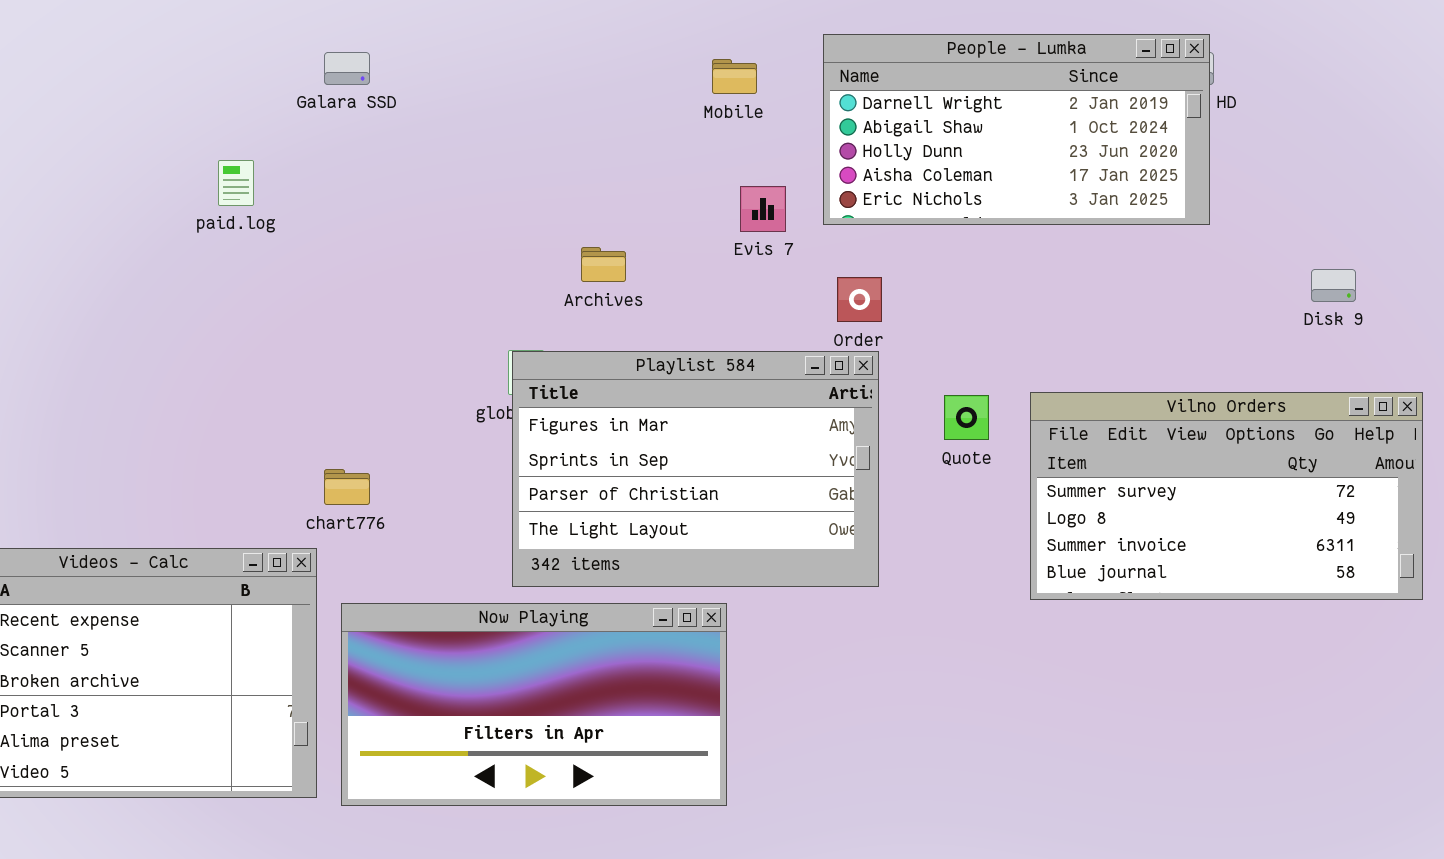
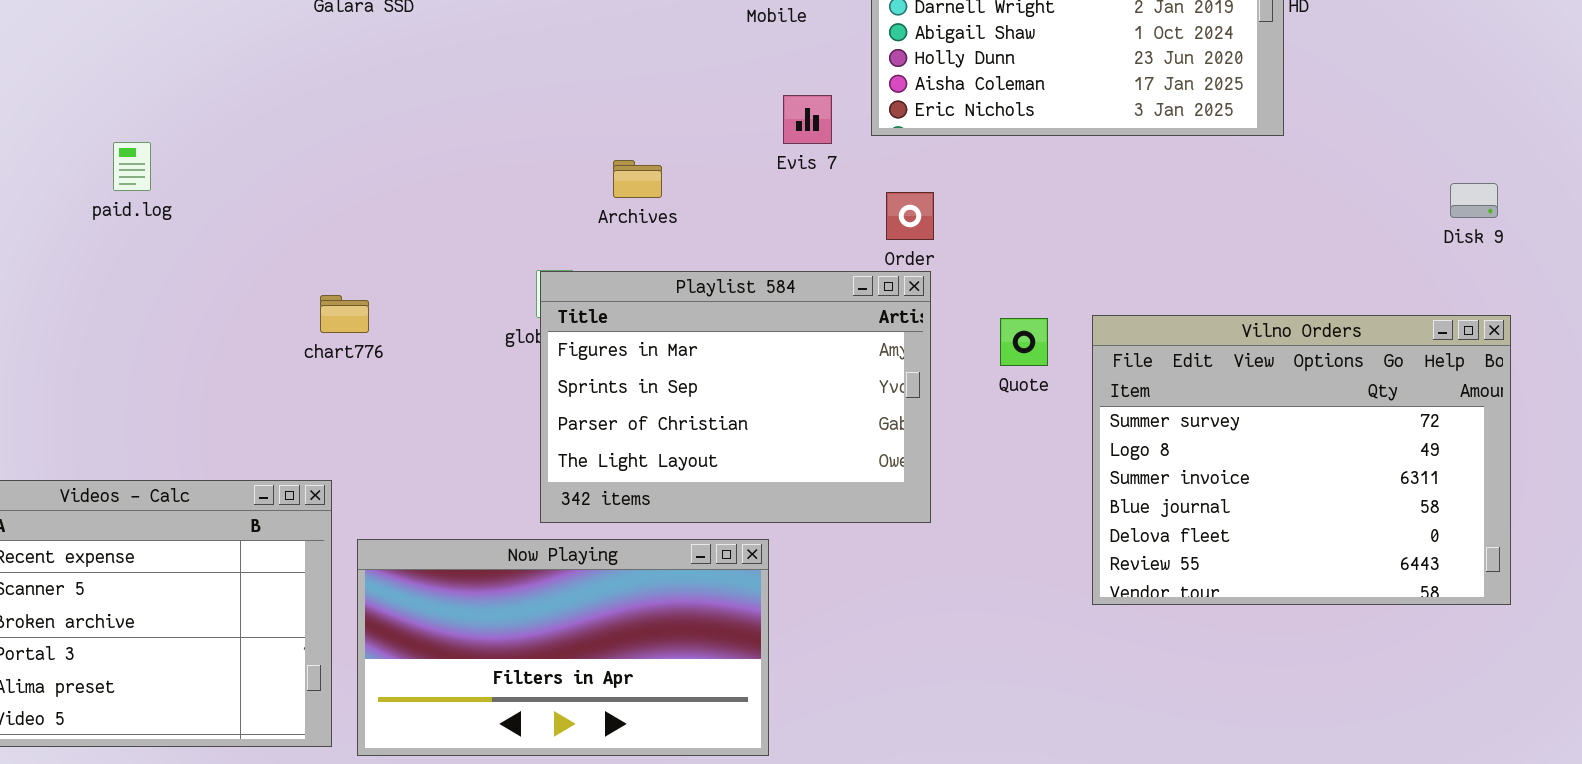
paid.log: [218,160,254,206] -> [113,142,151,191], moved
Disk 9: [1311,269,1356,302] -> [1450,183,1498,218], moved
Vilno Orders: [1030,392,1423,600] -> [1092,315,1511,605], resized
chart776: [324,469,370,505] -> [320,295,369,333], moved

